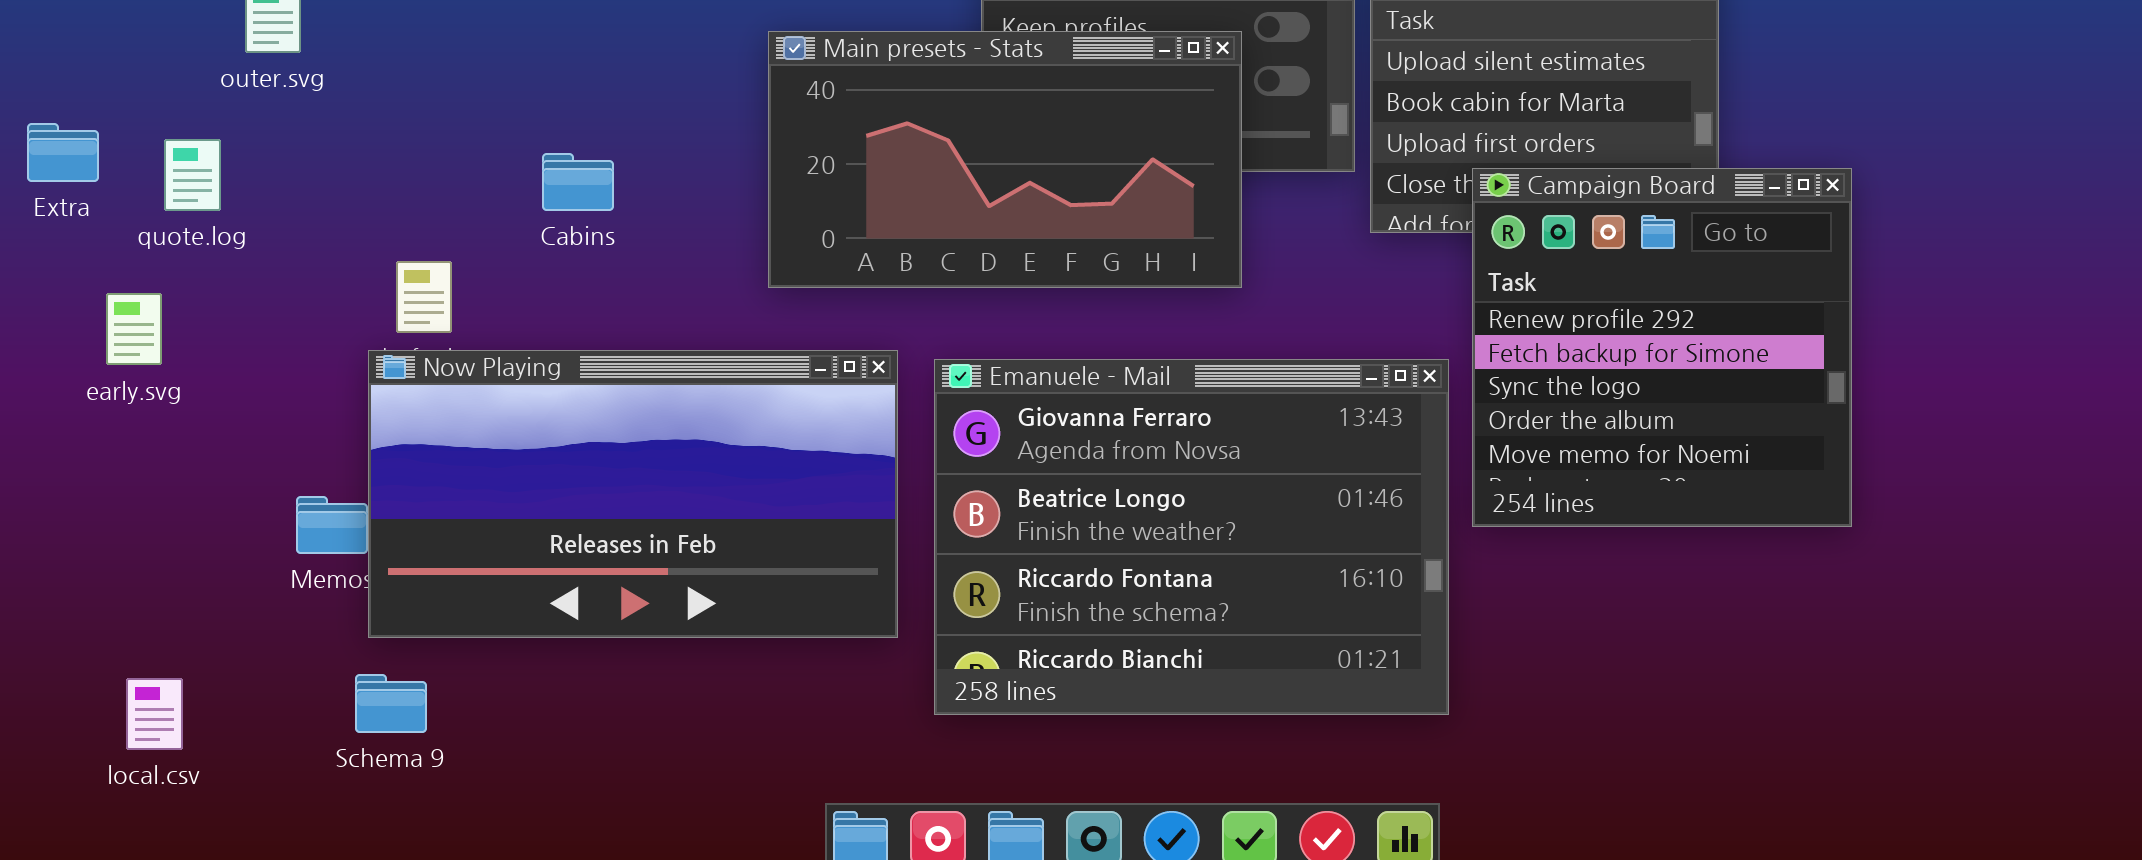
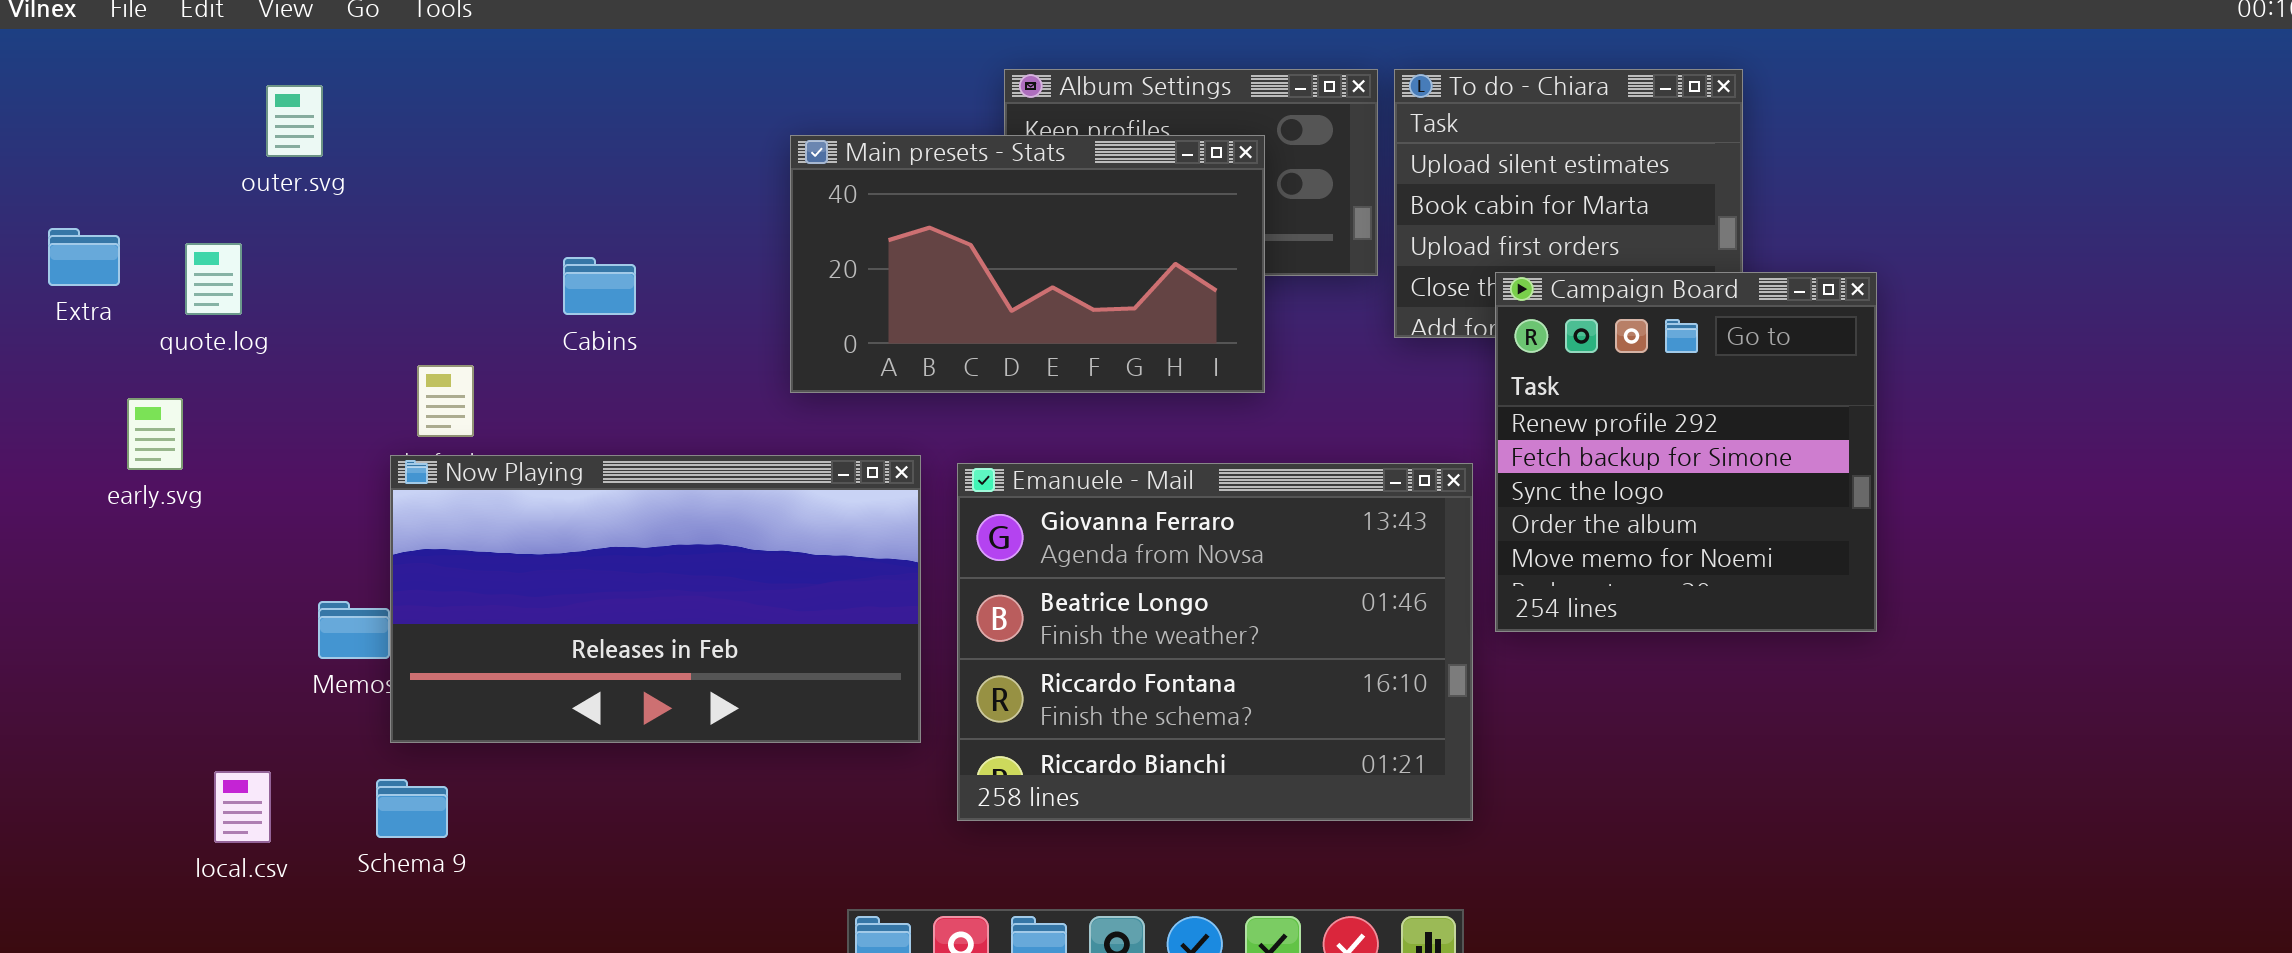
local.csv: [126,678,183,750] -> [214,771,271,843], moved

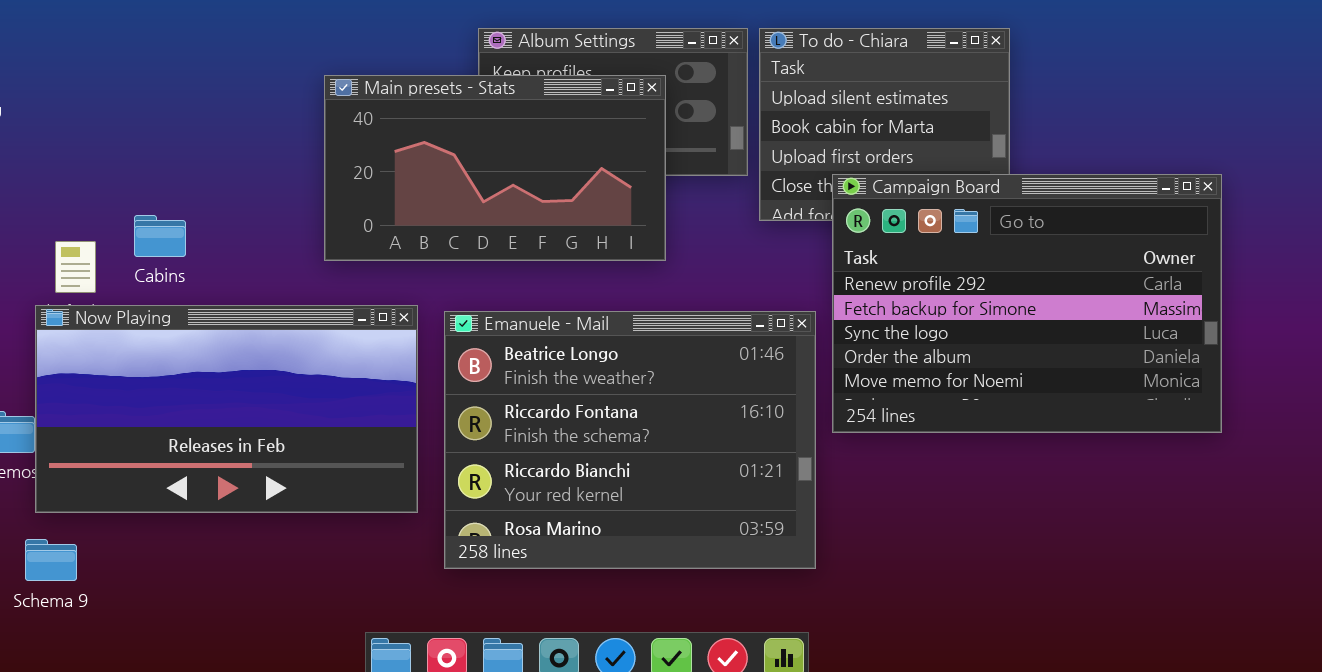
Cabins: [563,257,636,315] -> [134,215,186,257], moved
Campaign Board: [1495,272,1877,632] -> [832,174,1222,433], resized
Emanuele - Mail: [957,463,1473,821] -> [444,311,816,569], scrolled down 1 row

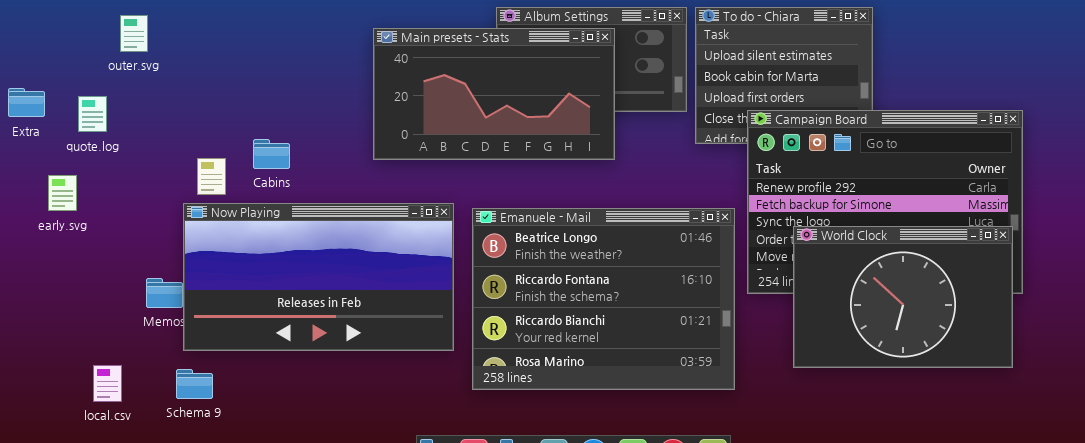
Main presets - Stats: [324,75,666,261] -> [373,28,615,160], moved
World Clock: none -> [793,226,1013,368], opened

